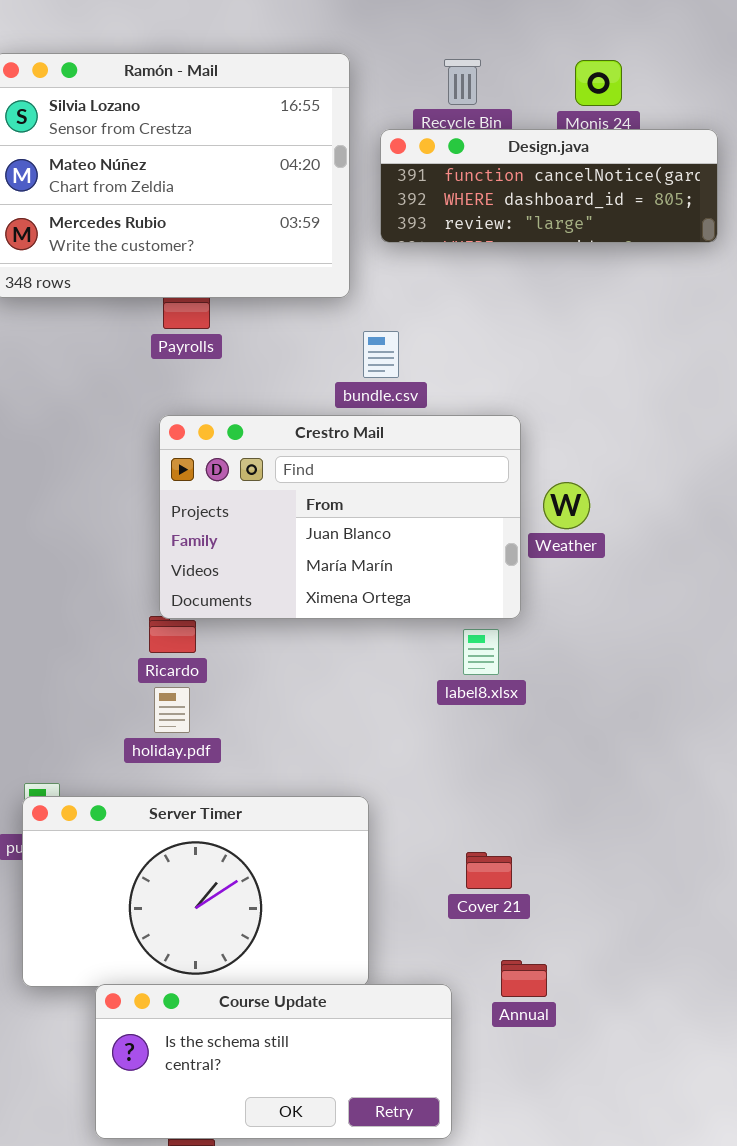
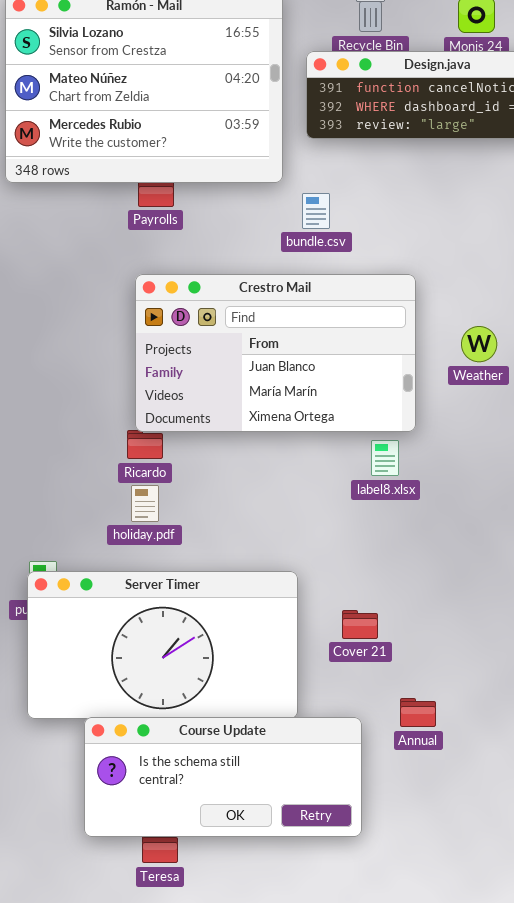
bundle.csv: [363,331,399,378] -> [302,193,330,229], moved
Weather: [543,482,590,529] -> [461,326,497,362], moved
Cover 21: [466,852,512,889] -> [342,610,378,639], moved

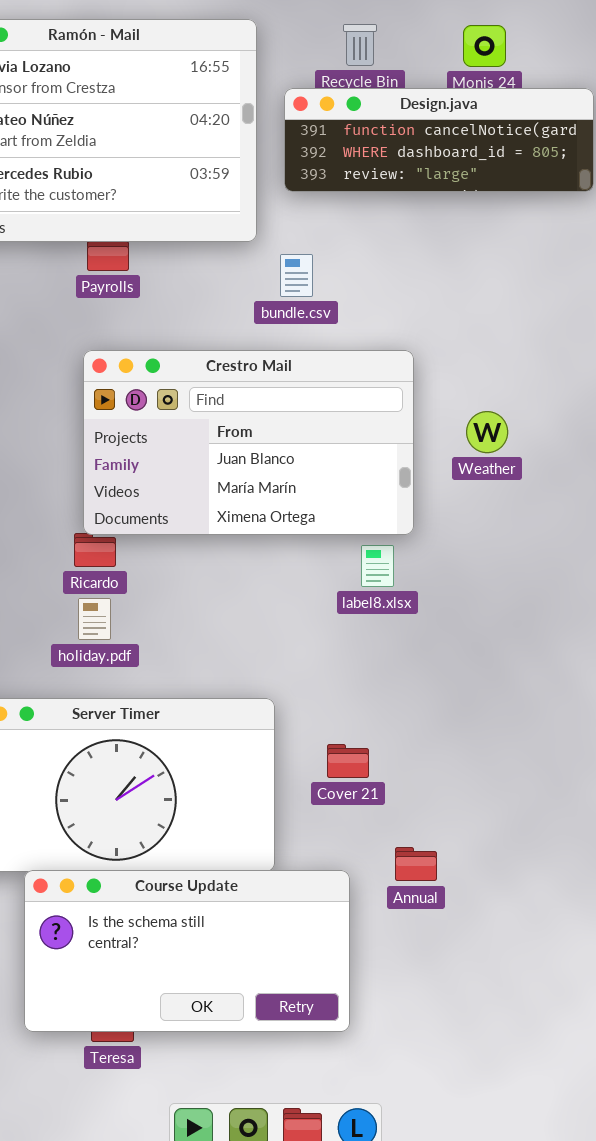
Course Update: [84,717,362,837] -> [24,870,350,1032], resized

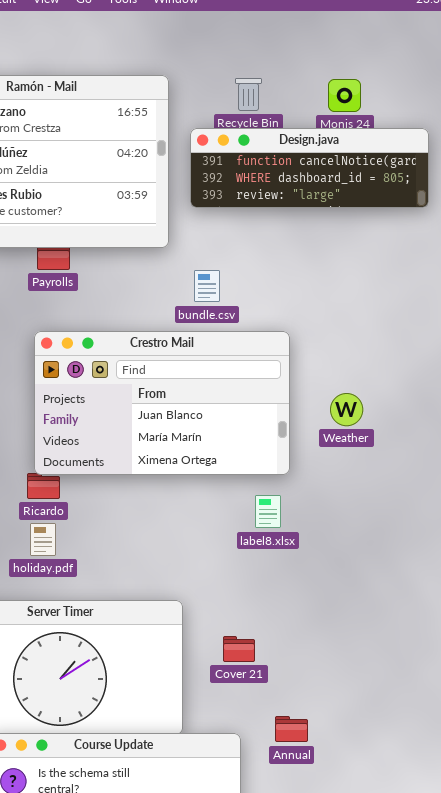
bundle.csv: [280,254,313,297] -> [194,270,220,302], moved
Weather: [466,411,508,453] -> [330,393,363,426], moved
label8.xlsx: [361,545,394,587] -> [255,495,281,528], moved

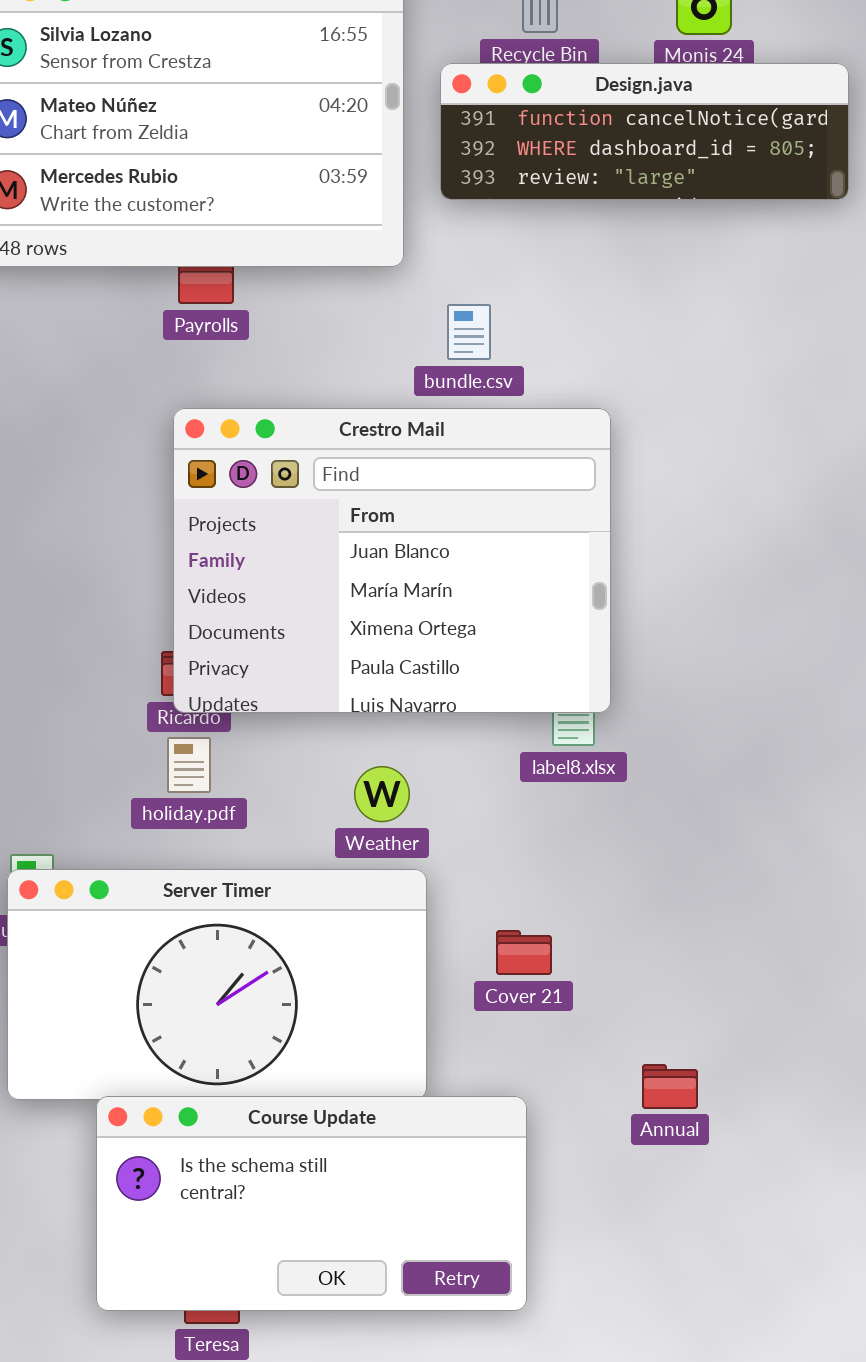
Crestro Mail: [34,331,290,475] -> [173,408,611,713], resized
Weather: [330,393,363,426] -> [354,766,410,822], moved
Annual: [275,716,308,742] -> [642,1064,698,1109], moved

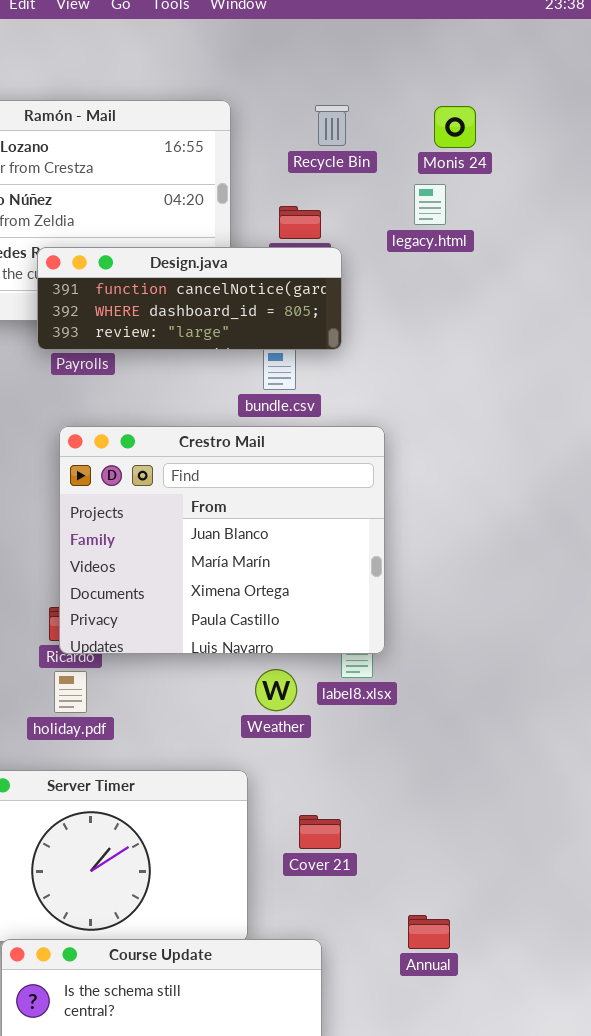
Design.java: [440,63,849,200] -> [37,247,342,350], moved
Weather: [354,766,410,822] -> [255,669,297,711], moved

